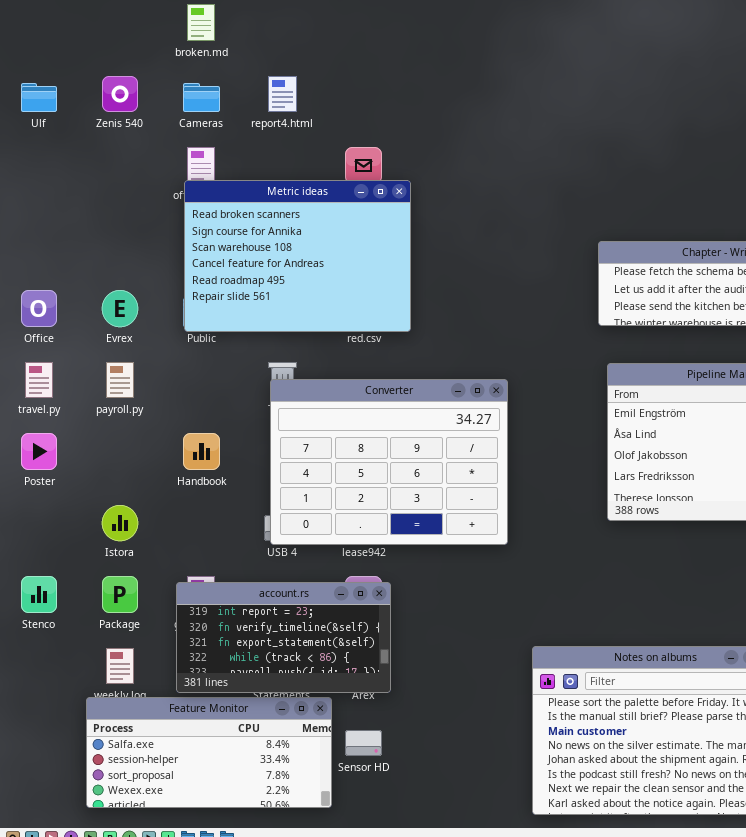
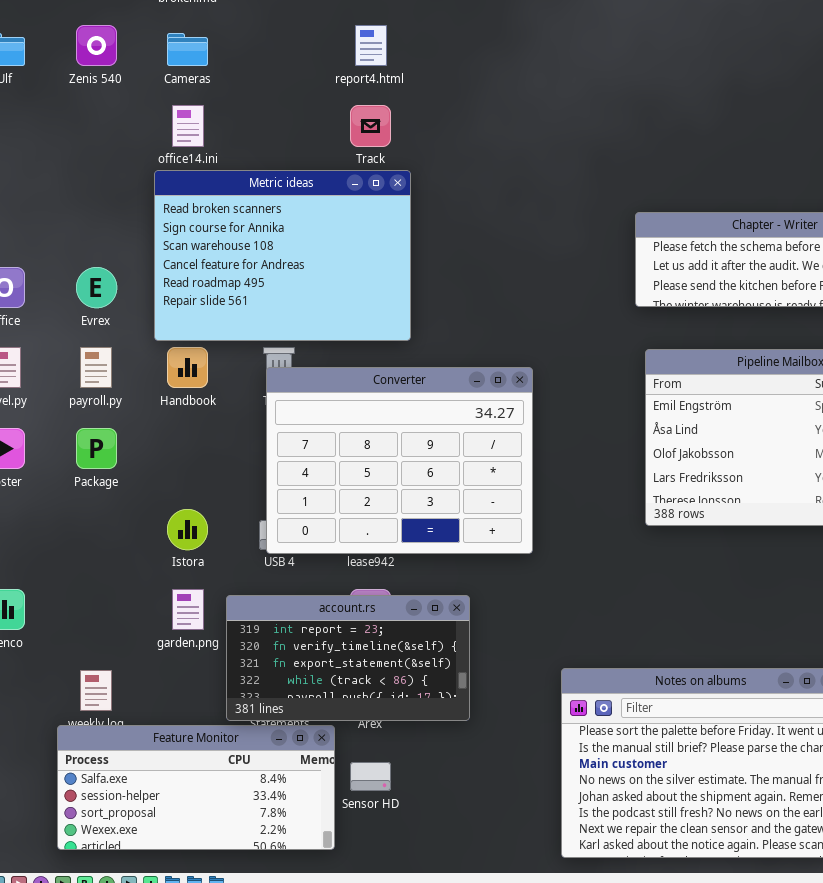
report4.html: [268,76,297,112] -> [355,25,387,66], moved
Metric ideas: [184,180,411,332] -> [154,170,411,341], moved
Handbook: [183,433,220,470] -> [167,347,208,388], moved
Istora: [102,505,138,541] -> [167,509,208,550], moved
Package: [102,576,138,613] -> [76,428,117,469], moved
account.rs: [176,582,391,693] -> [226,595,470,721], moved

